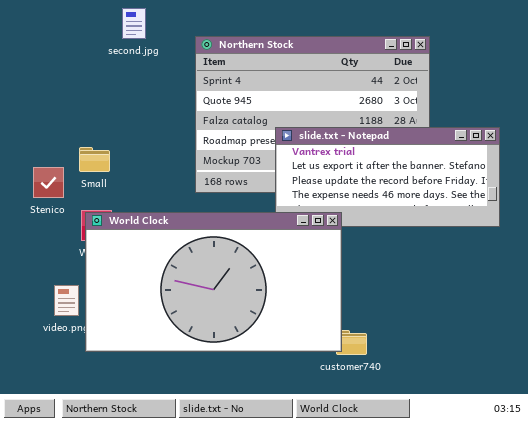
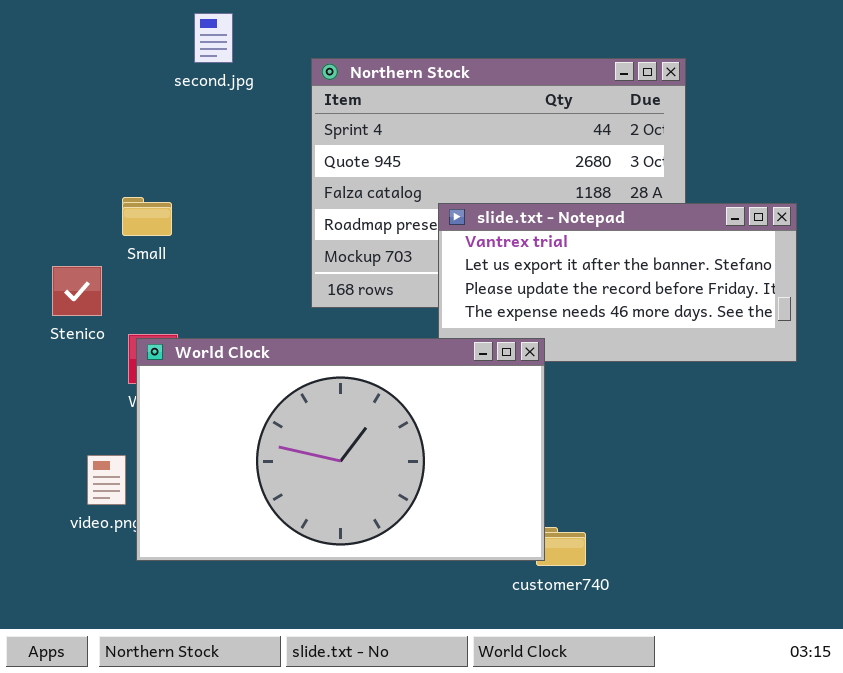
Small: [79,147,110,172] -> [122,197,172,236], moved

